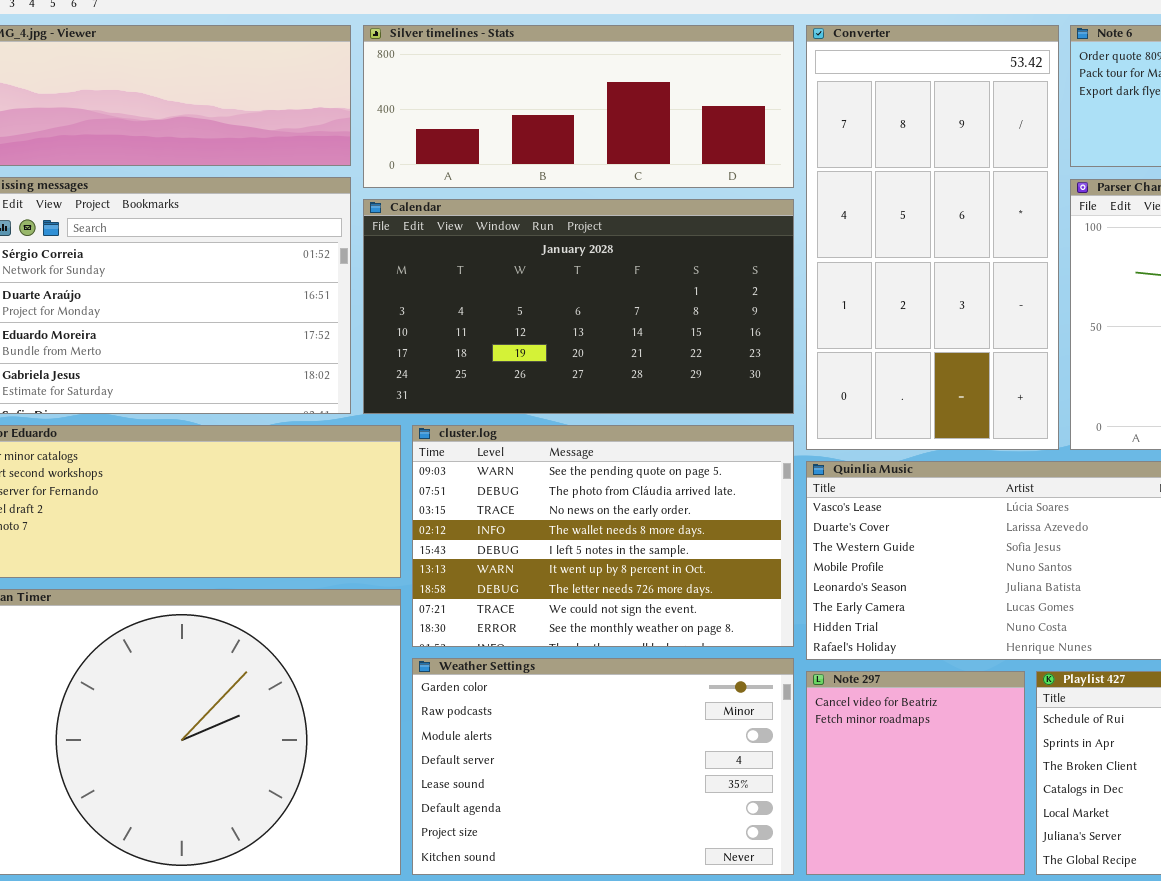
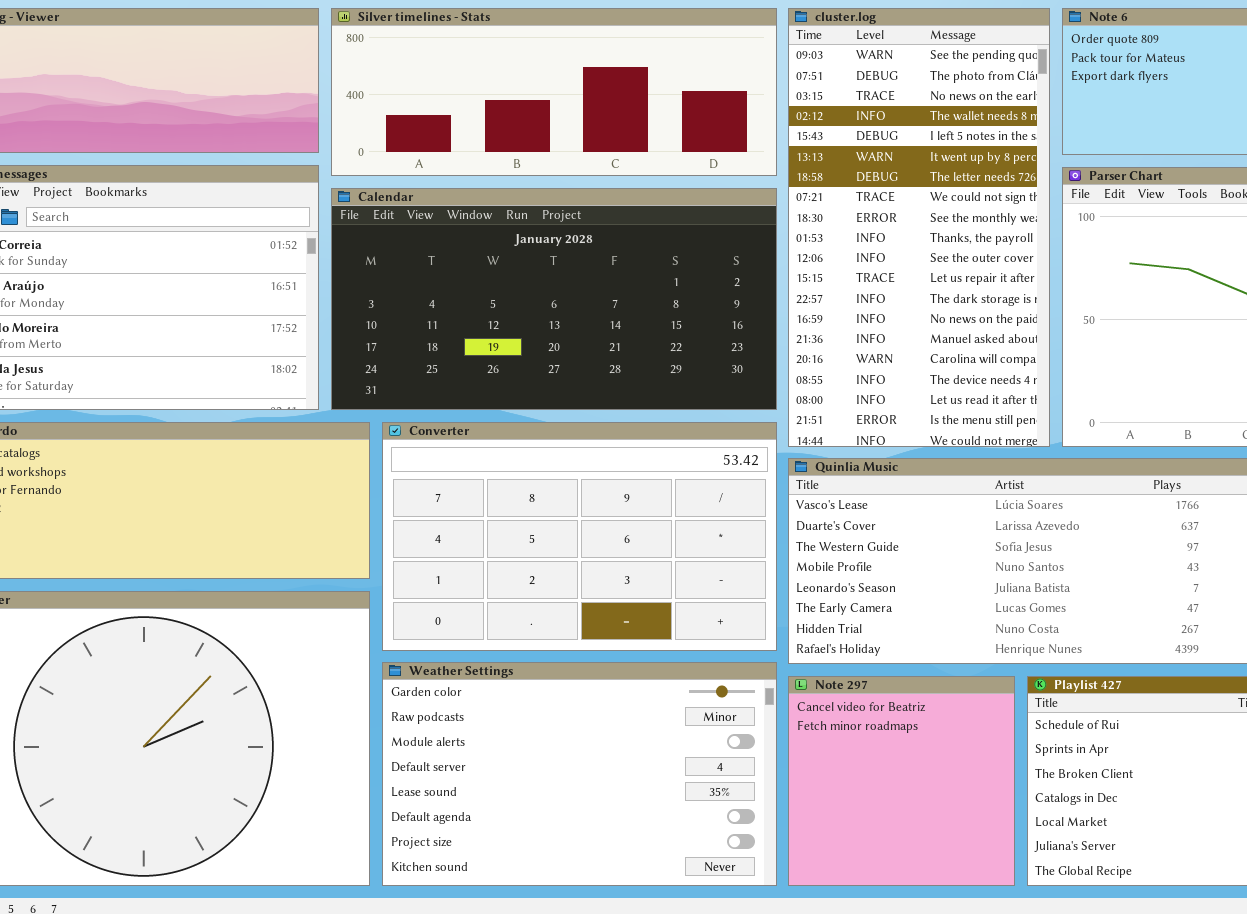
Converter: [806,25,1059,450] -> [382,422,777,651], moved, resized
cluster.log: [412,425,794,647] -> [788,8,1050,447], moved, resized

